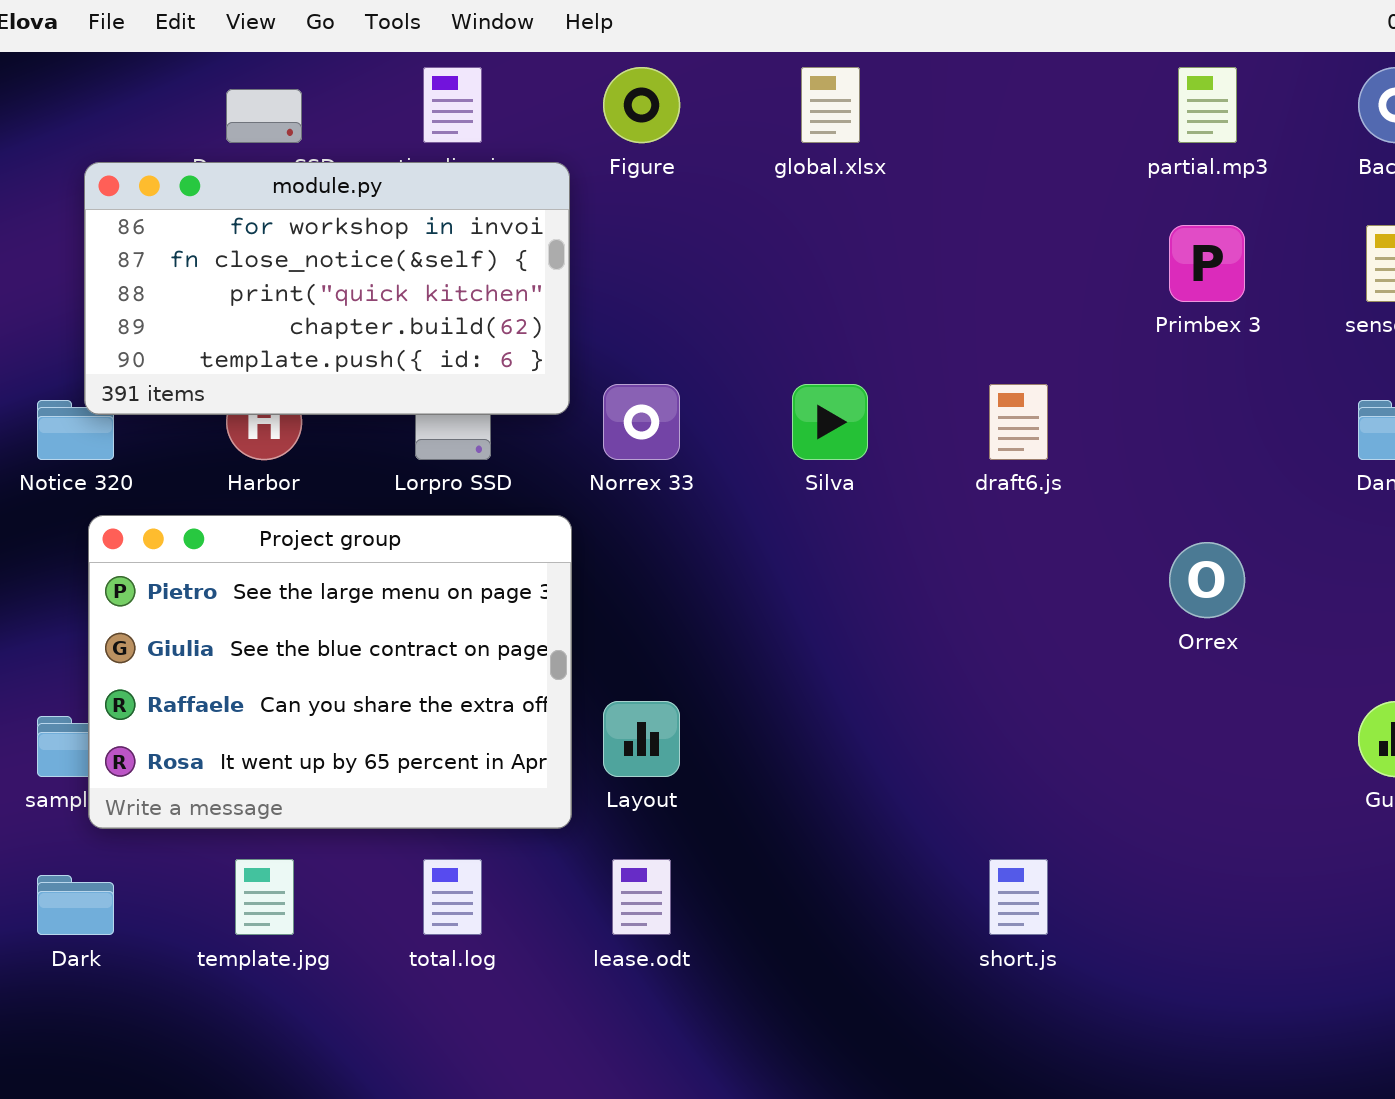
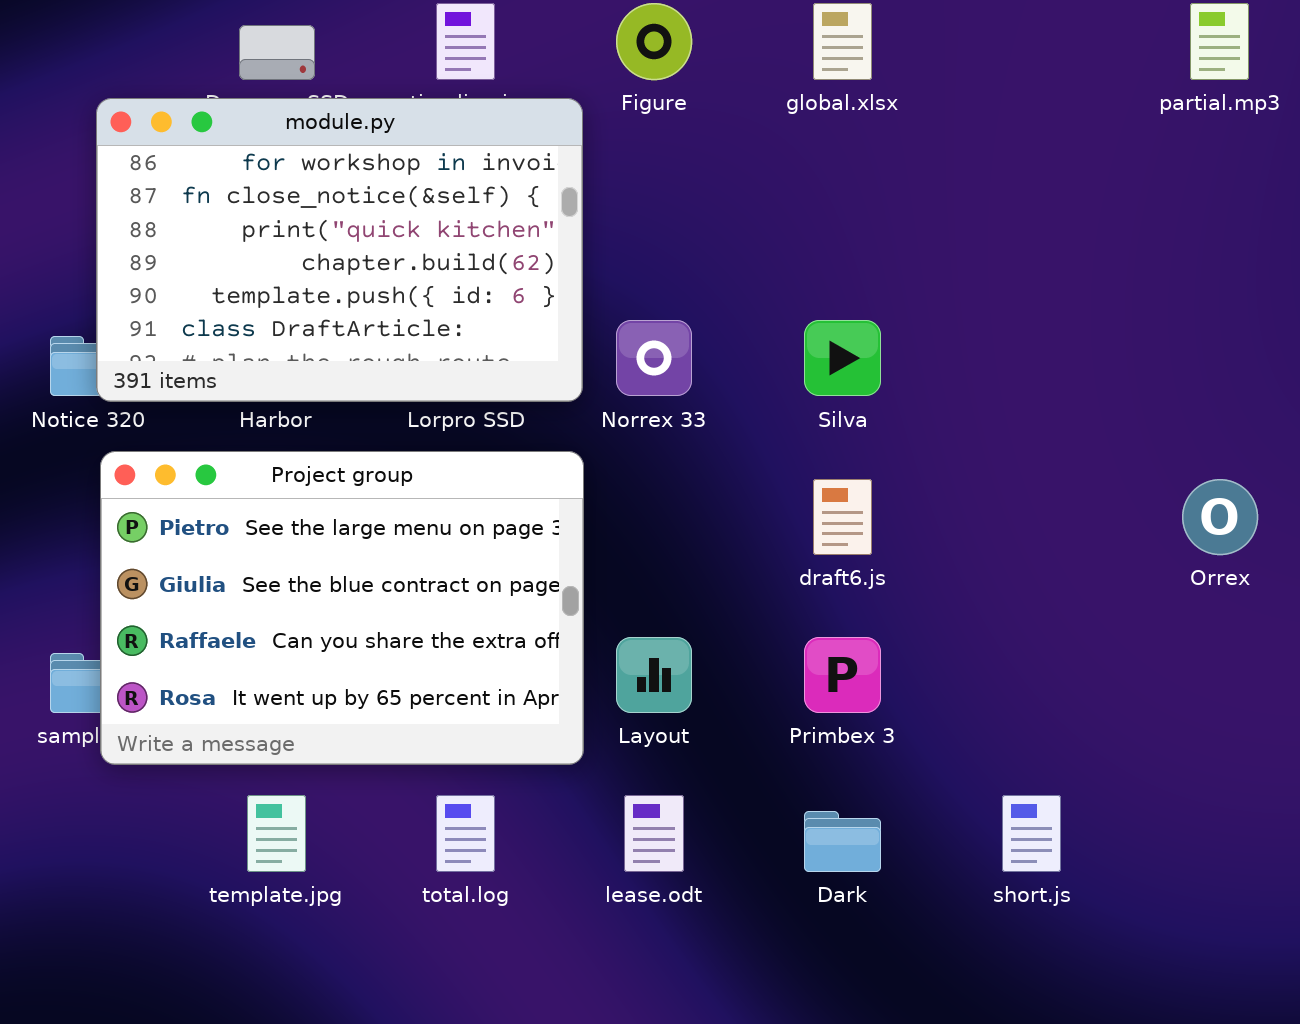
module.py: [84,162,570,415] -> [96,98,583,402], resized
Primbex 3: [1169,225,1245,302] -> [804,637,881,713], moved
draft6.js: [989,384,1048,460] -> [813,479,872,555], moved
Dark: [37,875,114,935] -> [804,811,881,872], moved

